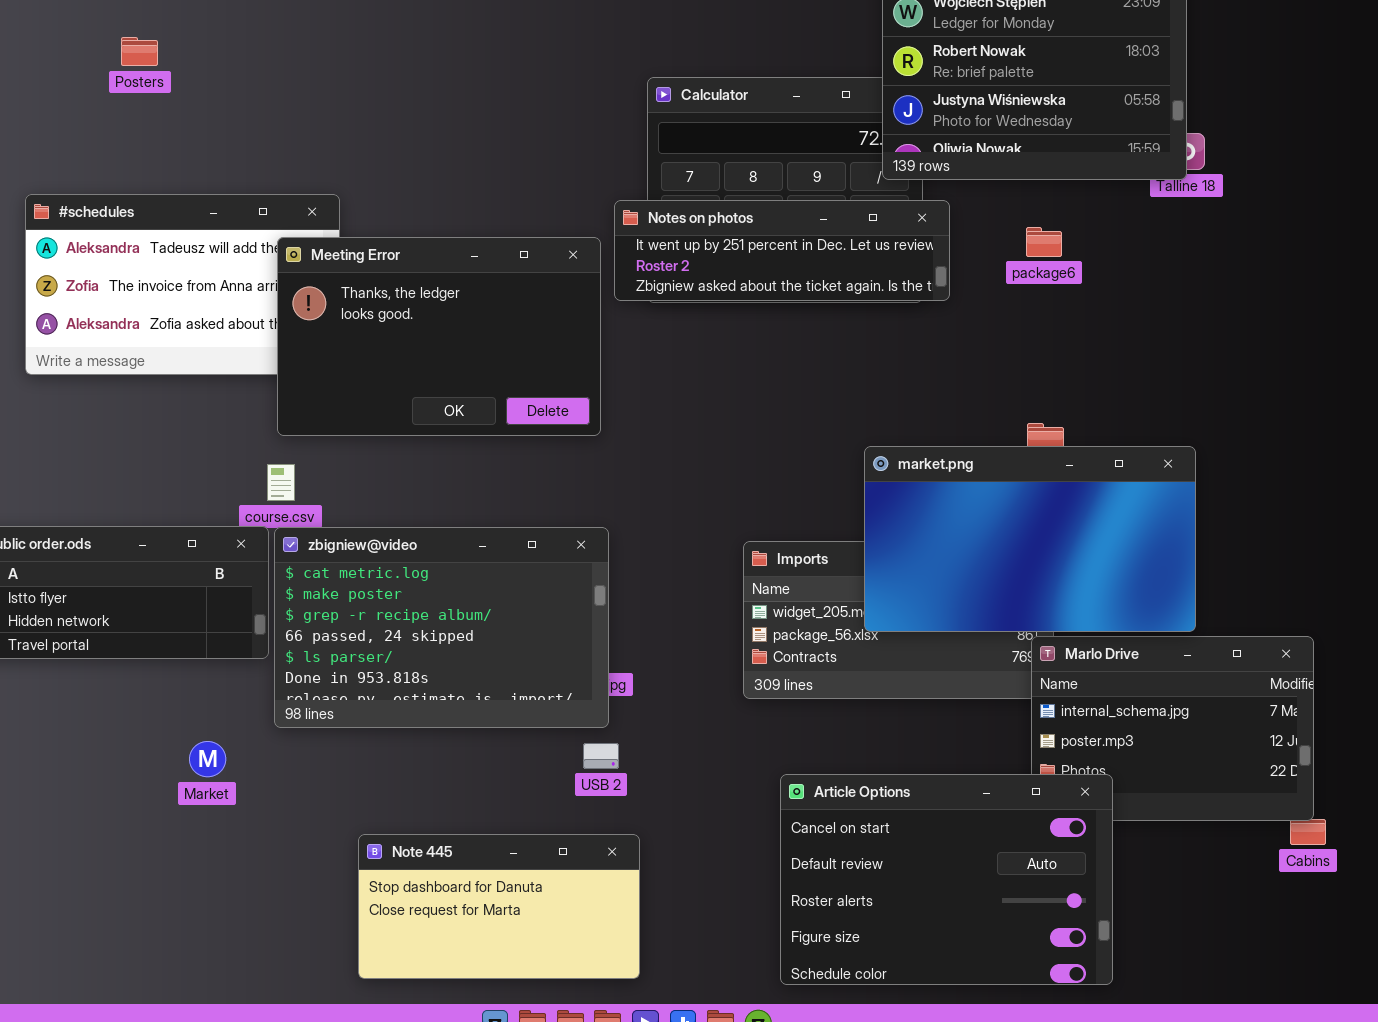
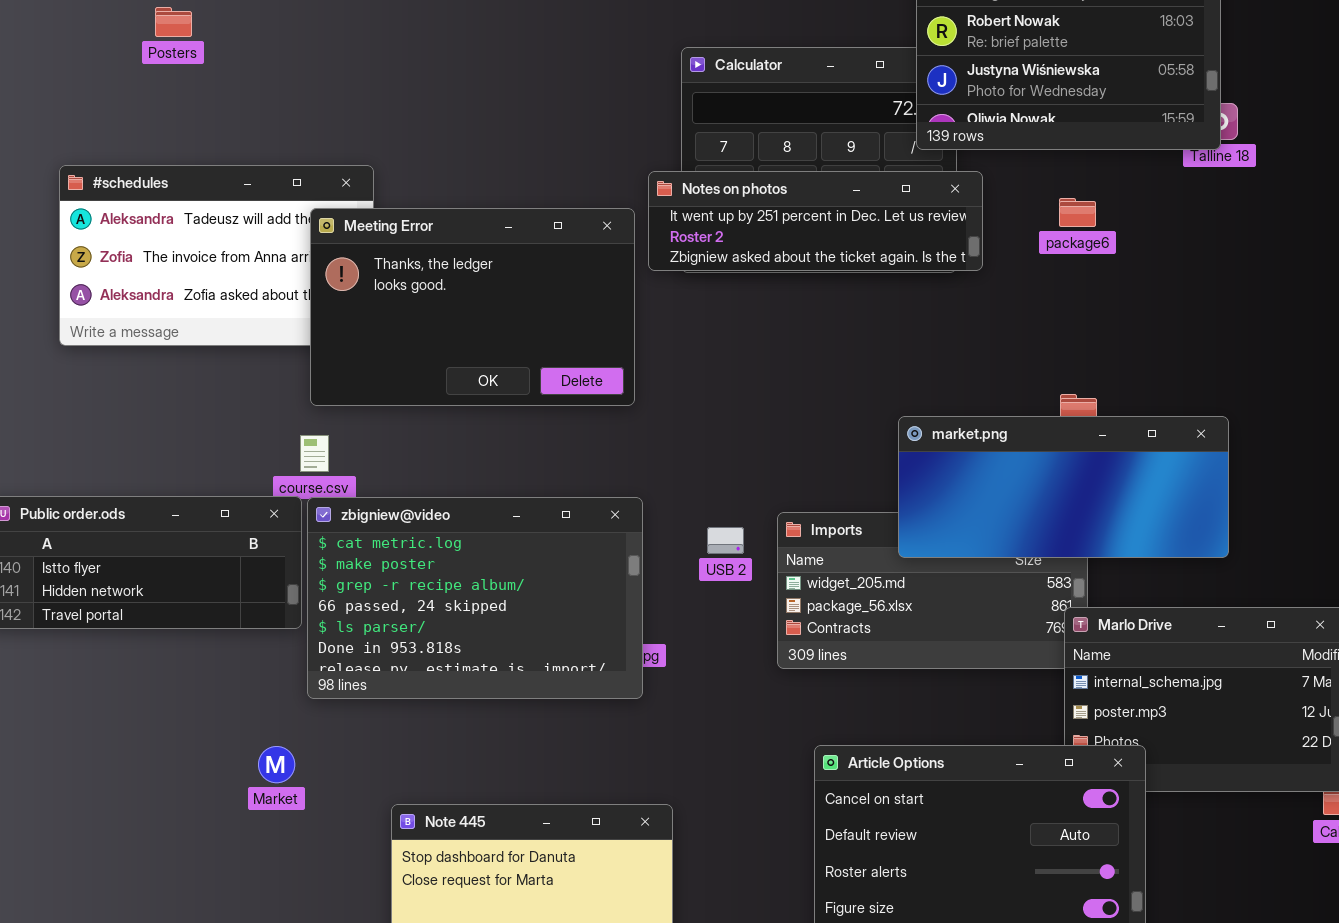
market.png: [864,446,1196,632] -> [898,416,1229,558], resized
Market: [189,741,226,777] -> [258,746,295,783], moved
USB 2: [583,743,619,769] -> [707,527,744,554], moved

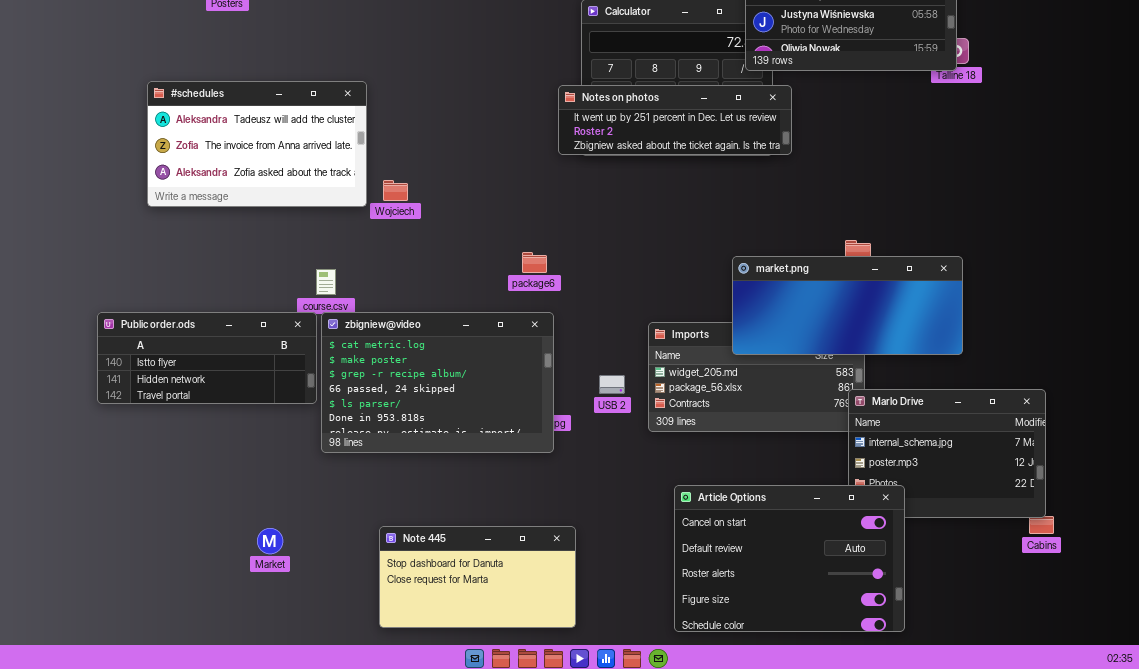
package6: [1059,198,1096,227] -> [522,252,547,273], moved
Meeting Error: [310,208,635,406] -> none, closed
USB 2: [707,527,744,554] -> [599,375,625,394], moved
Market: [258,746,295,783] -> [257,528,283,554], moved

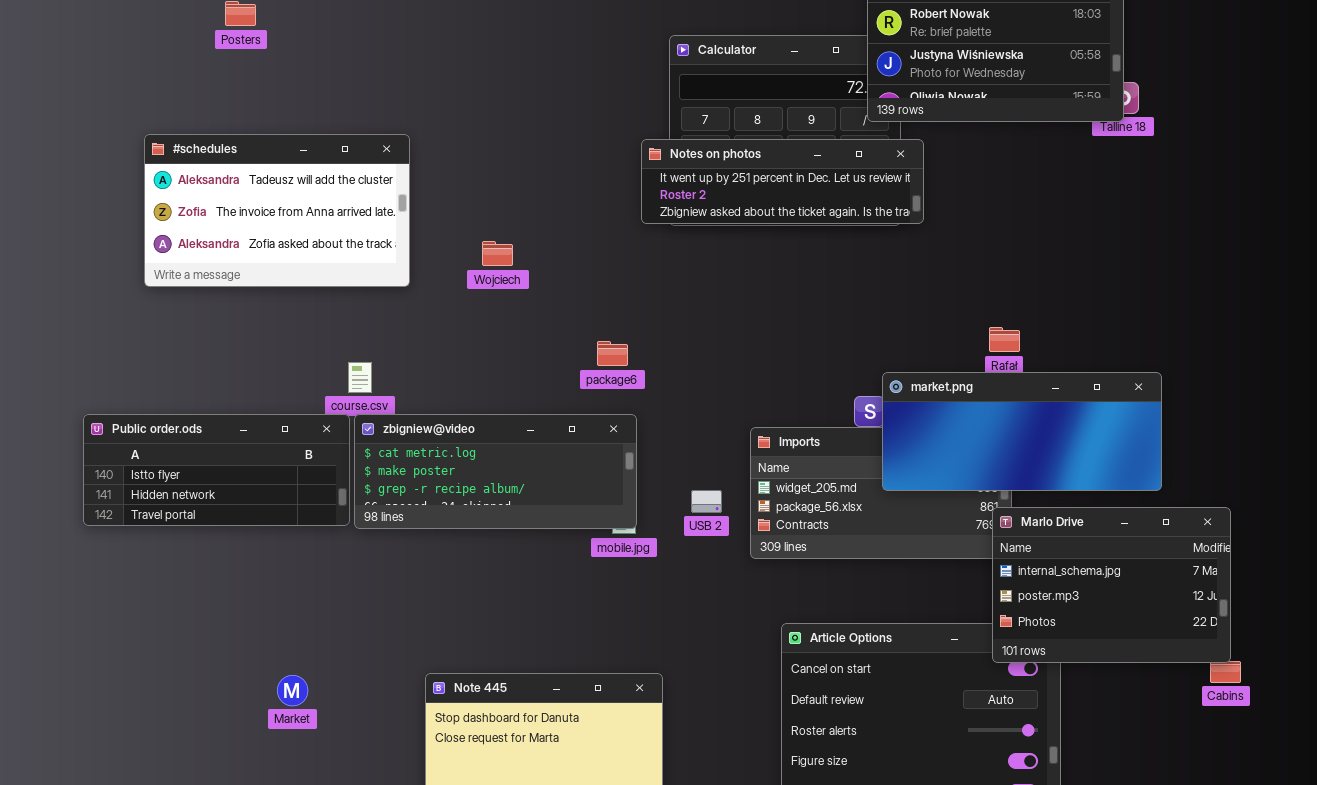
Wojciech: [383,180,408,201] -> [482,241,513,266], moved
market.png: [732,256,963,355] -> [882,372,1162,491], moved
zbigniew@video: [321,312,554,453] -> [354,414,637,529], resized
Marlo Drive: [848,389,1046,518] -> [992,507,1231,663], raised

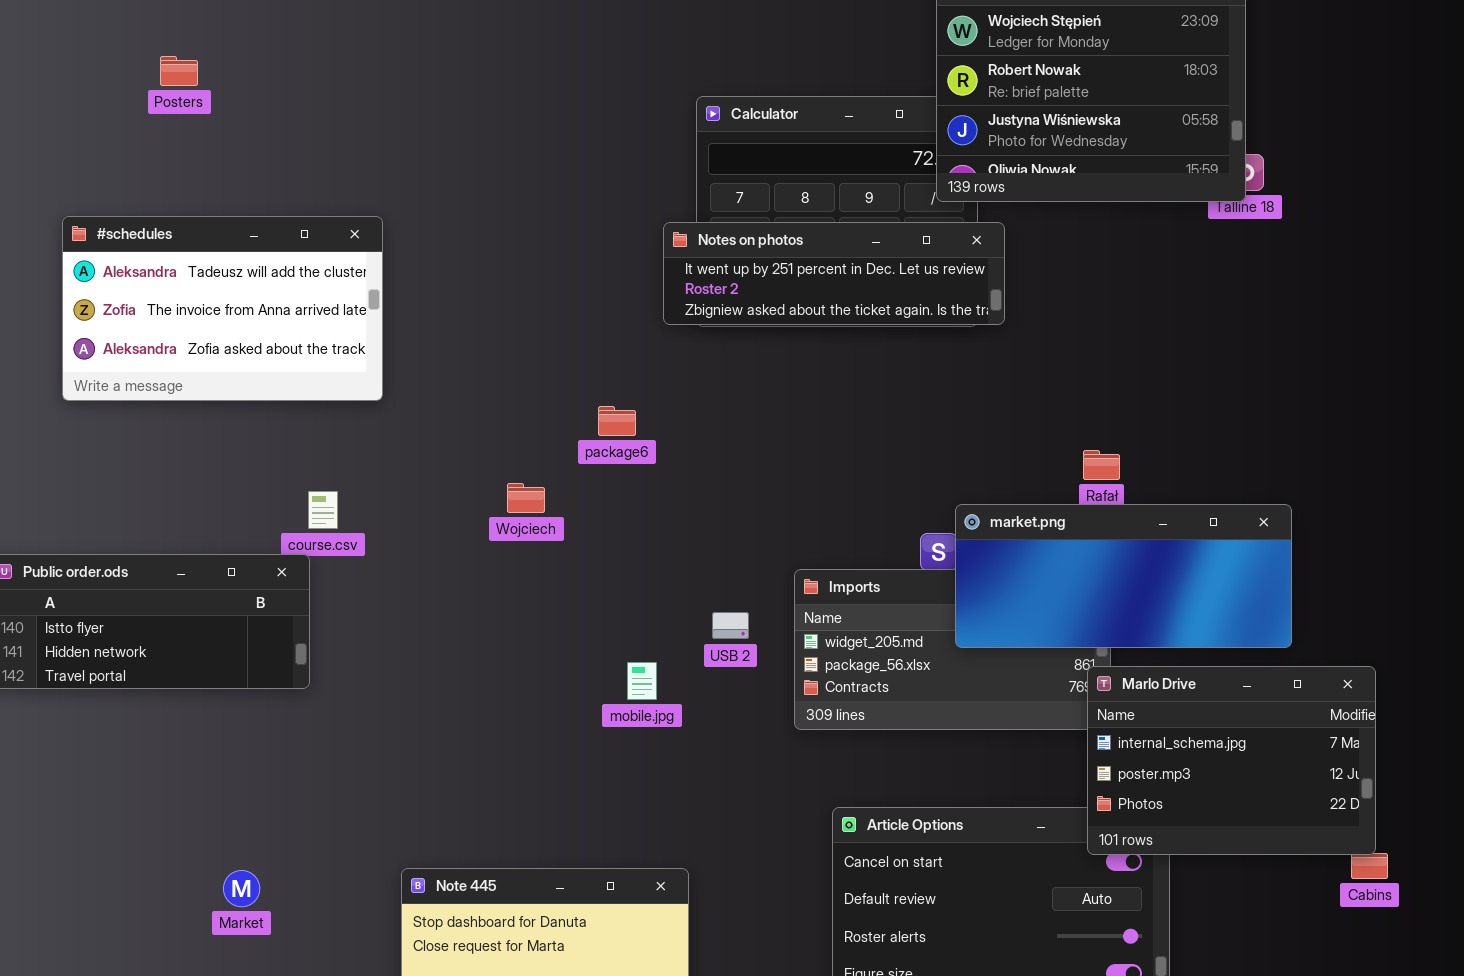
Wojciech: [482,241,513,266] -> [507,483,545,513], moved
package6: [597,341,628,366] -> [598,406,636,436], moved
zbigniew@video: [354,414,637,529] -> none, closed
USB 2: [691,490,722,513] -> [712,612,749,639], moved

